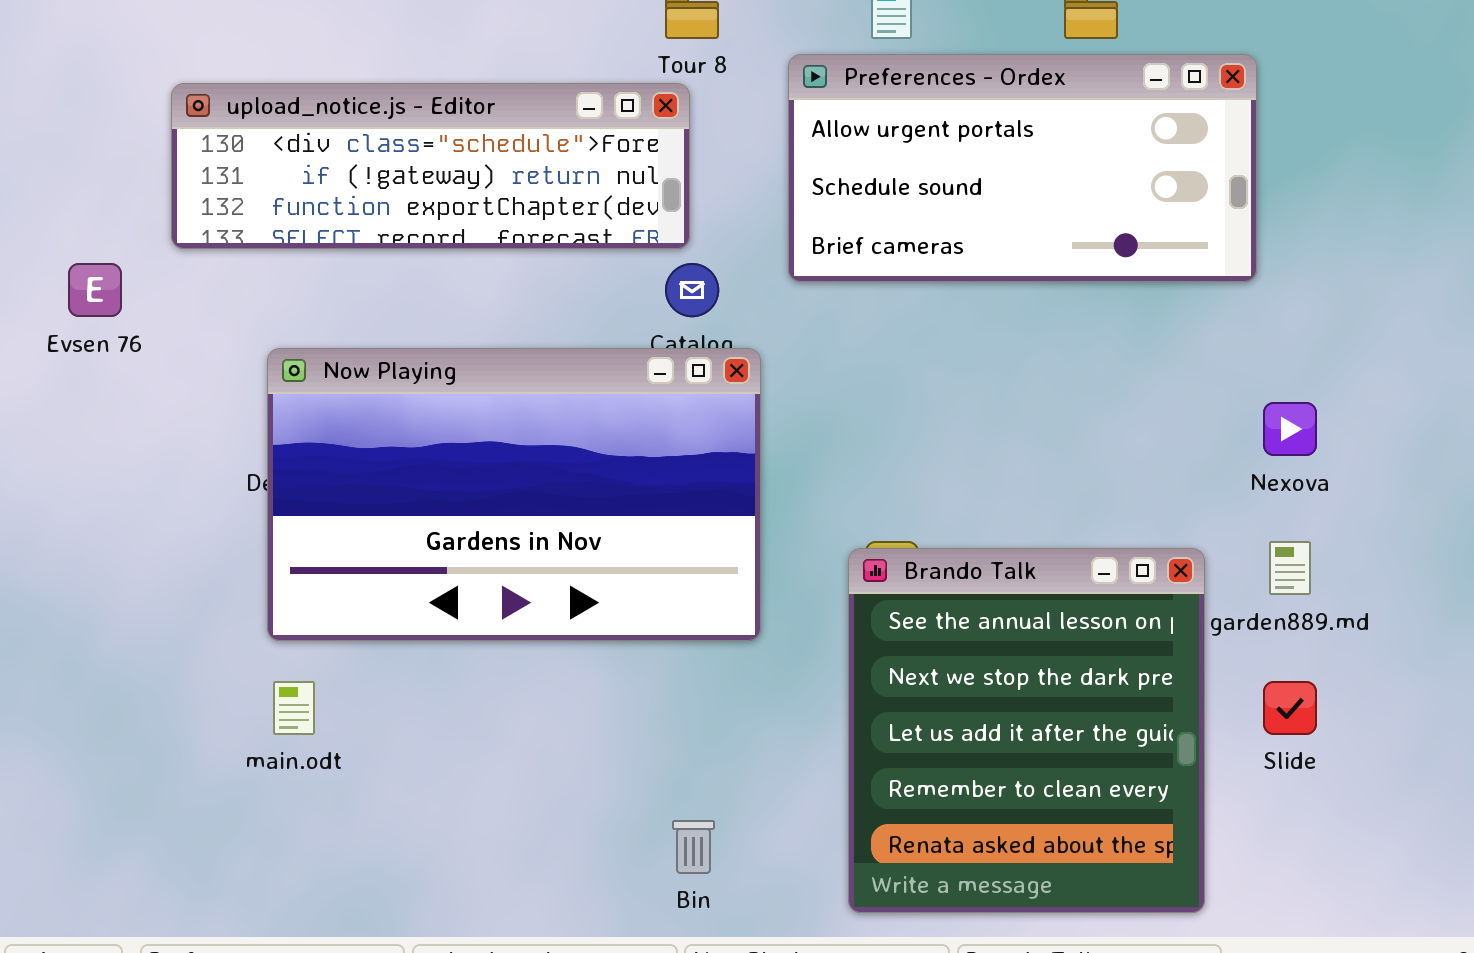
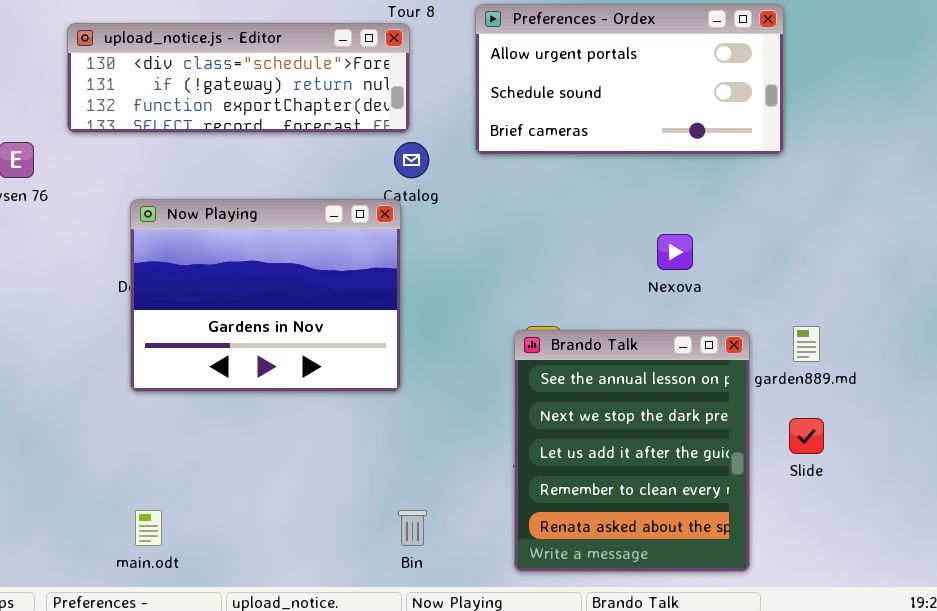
Now Playing: [267,348,761,641] -> [130,199,401,392], resized
Nexova: [1263,402,1317,456] -> [657,234,693,270], moved
main.odt: [273,681,315,735] -> [135,510,162,546], moved

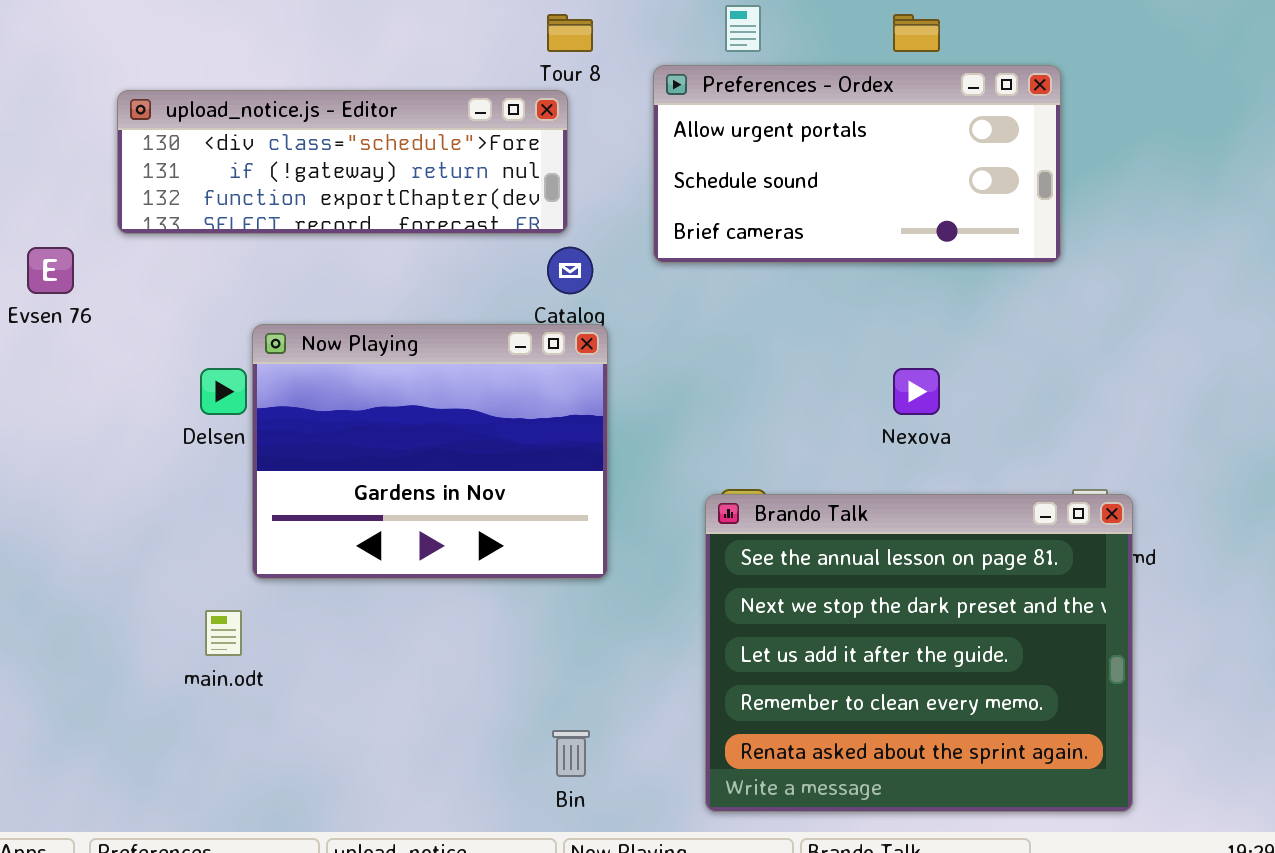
Now Playing: [130,199,401,392] -> [252,324,608,579], moved
Brando Talk: [514,330,750,572] -> [705,494,1133,812], resized
main.odt: [135,510,162,546] -> [205,610,242,656], moved

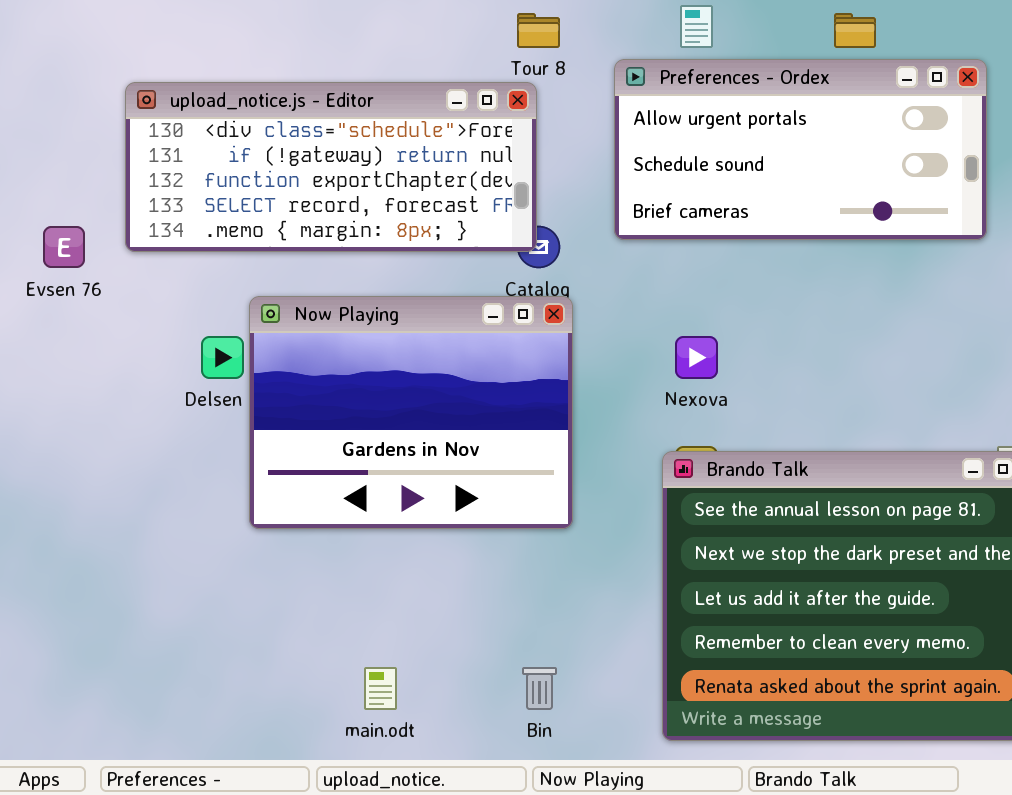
upload_notice.js - Editor: [117,90,568,234] -> [125,82,537,252], resized
Nexova: [893,368,940,415] -> [675,336,718,379], moved
main.odt: [205,610,242,656] -> [364,667,397,710], moved

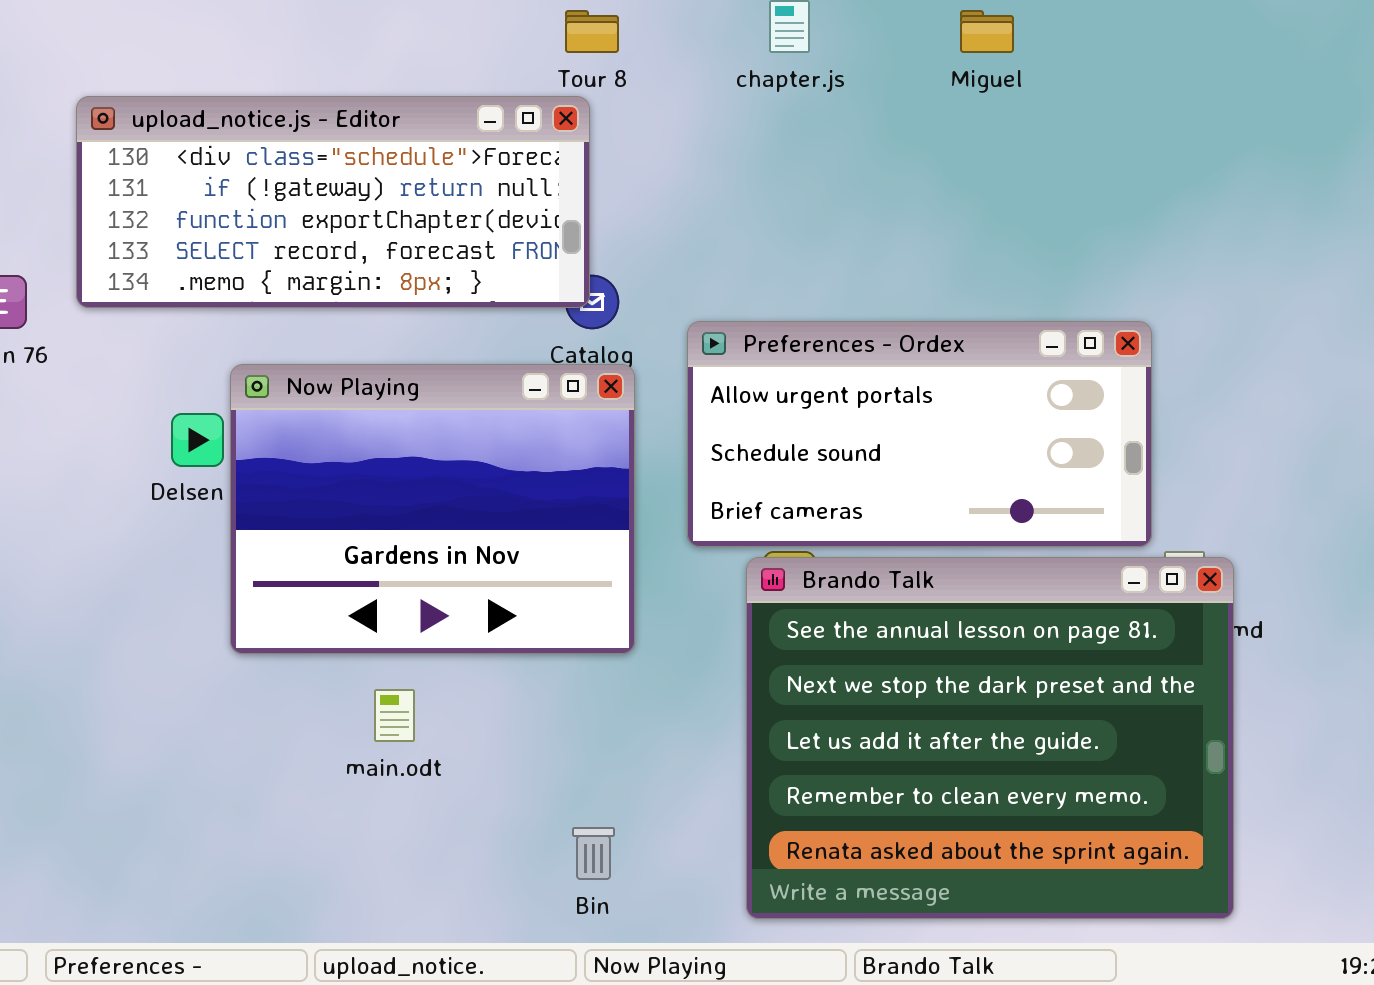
Preferences - Ordex: [614,59,987,240] -> [687,321,1152,547], moved
main.odt: [364,667,397,710] -> [374,689,415,742], moved

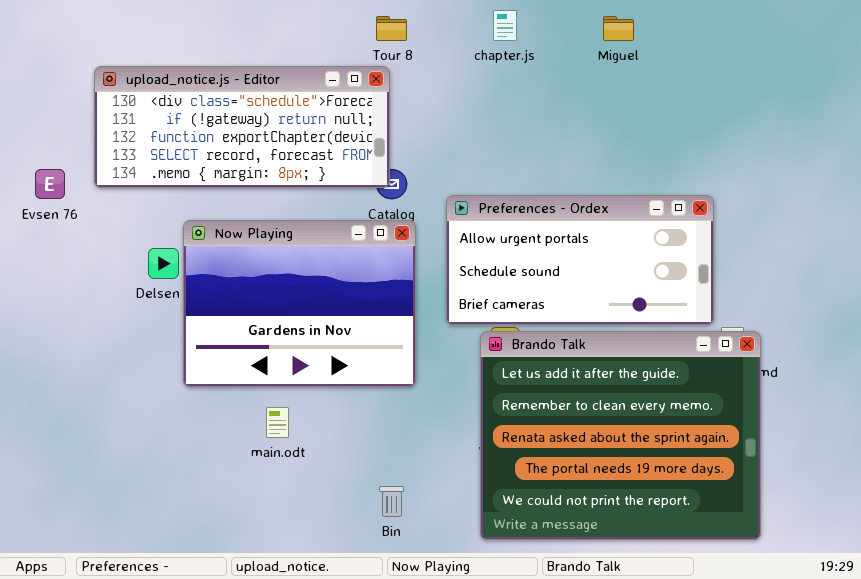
Brando Talk: [746,557,1234,919] -> [480,331,761,540], scrolled down 2 rows

